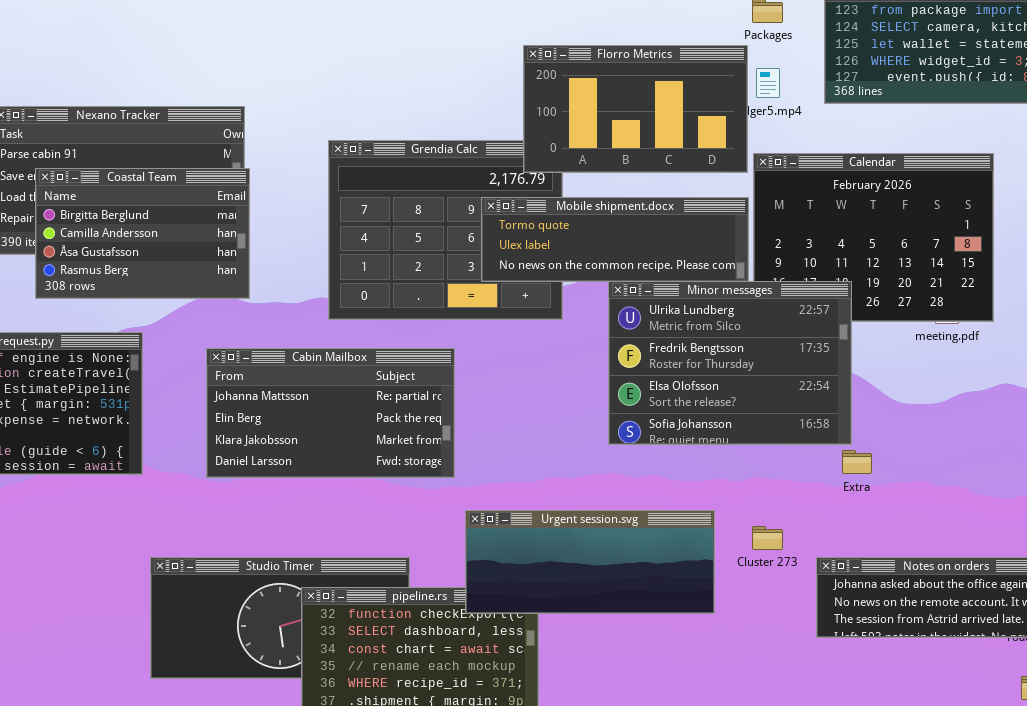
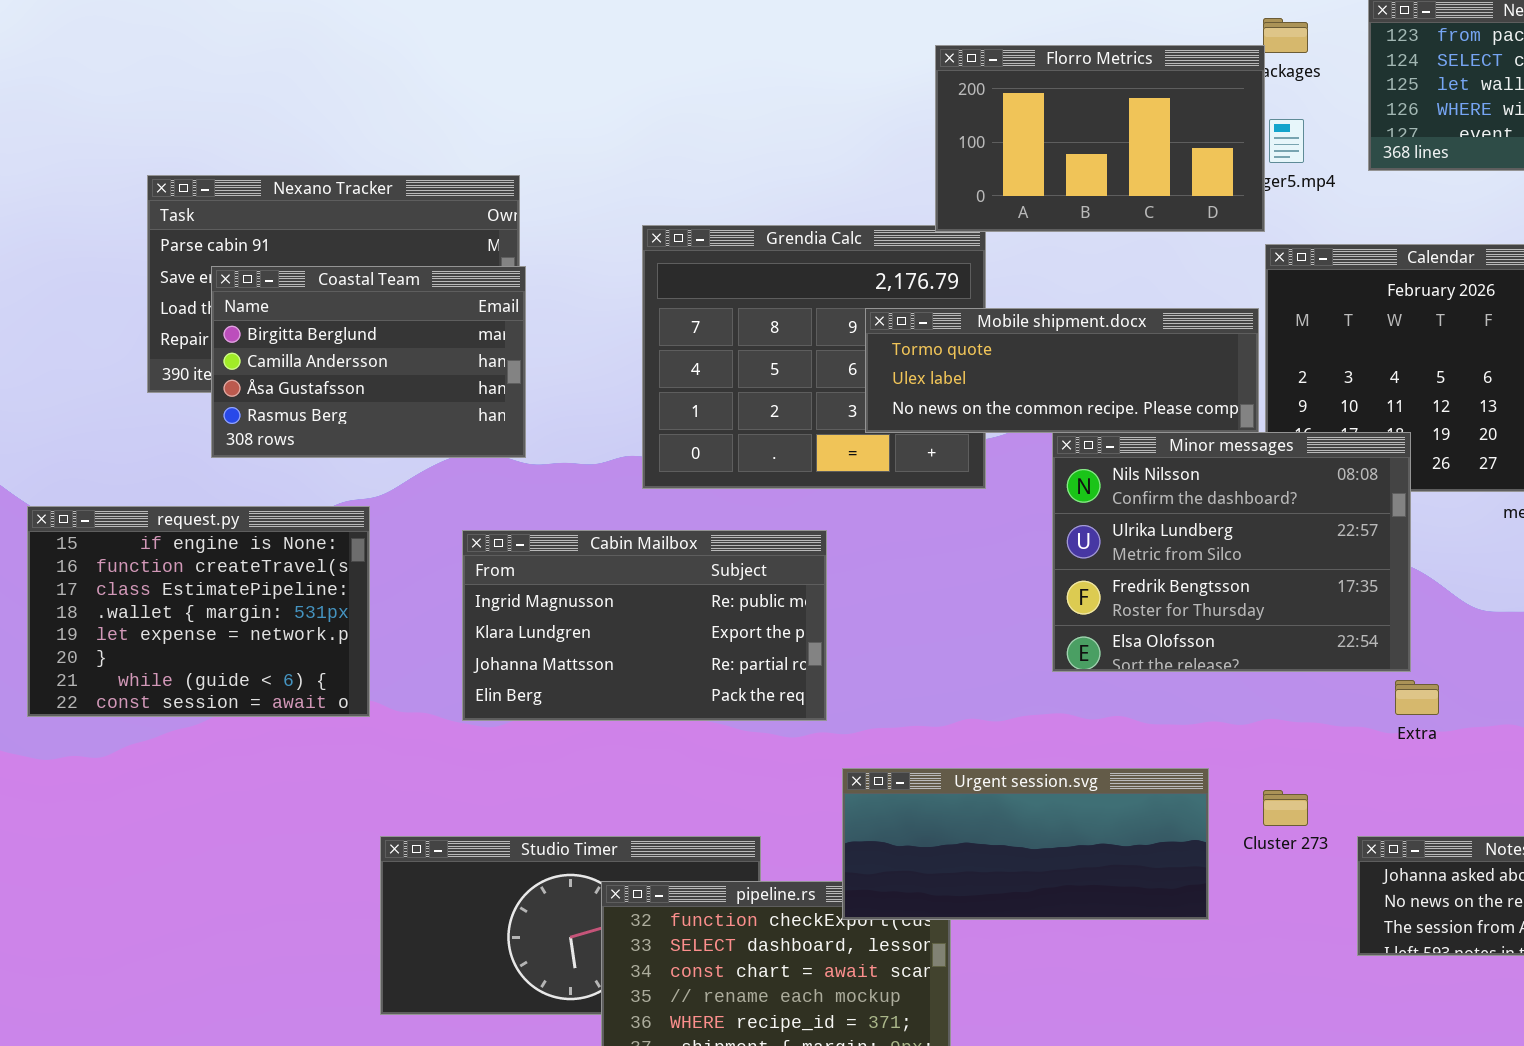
Florro Metrics: [523,45,748,173] -> [935,45,1265,232], moved
Minor messages: [608,281,852,445] -> [1052,432,1411,672], scrolled up 1 row
Cabin Mailbox: [206,348,455,478] -> [462,530,827,721], scrolled up 2 rows

